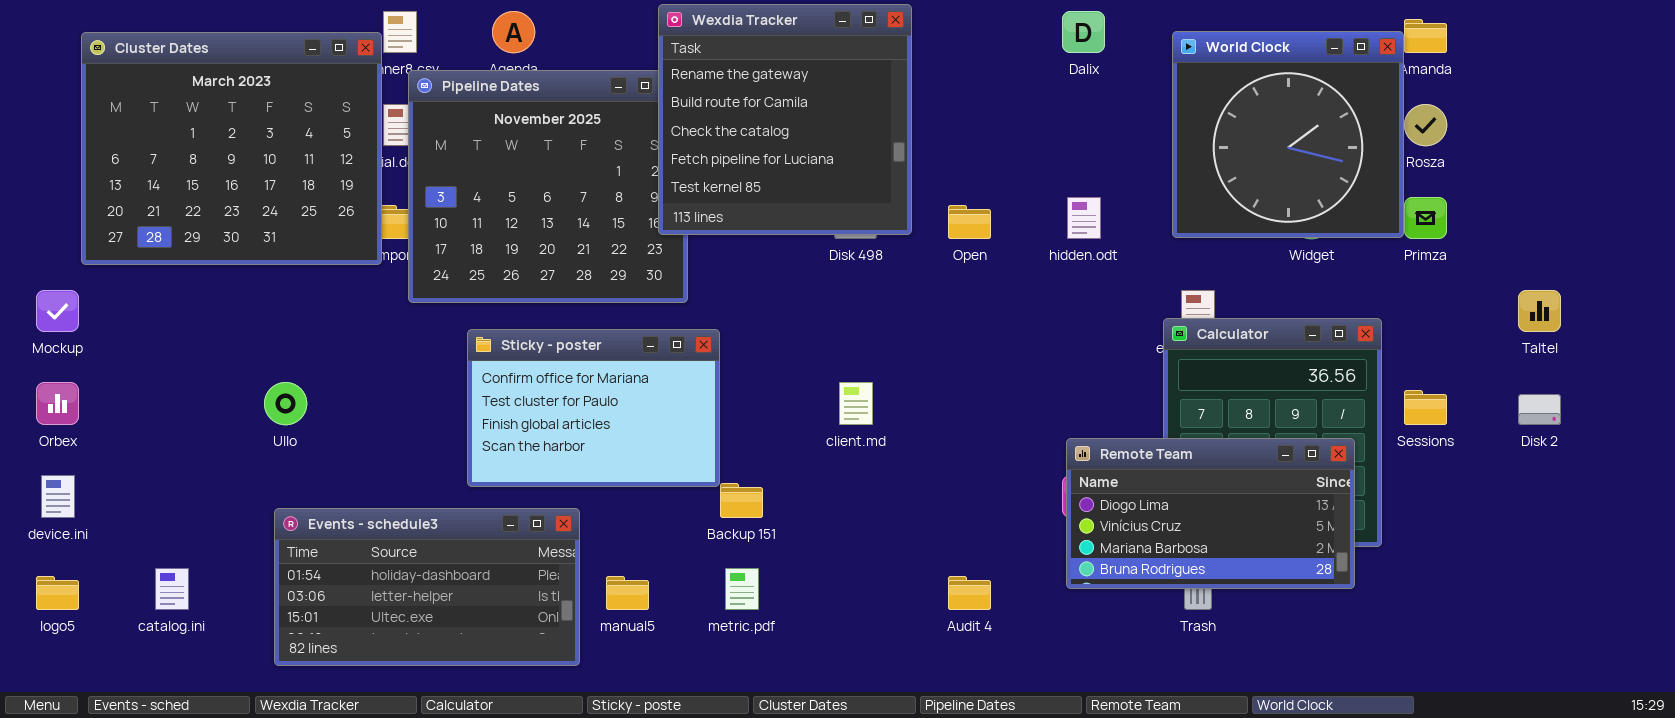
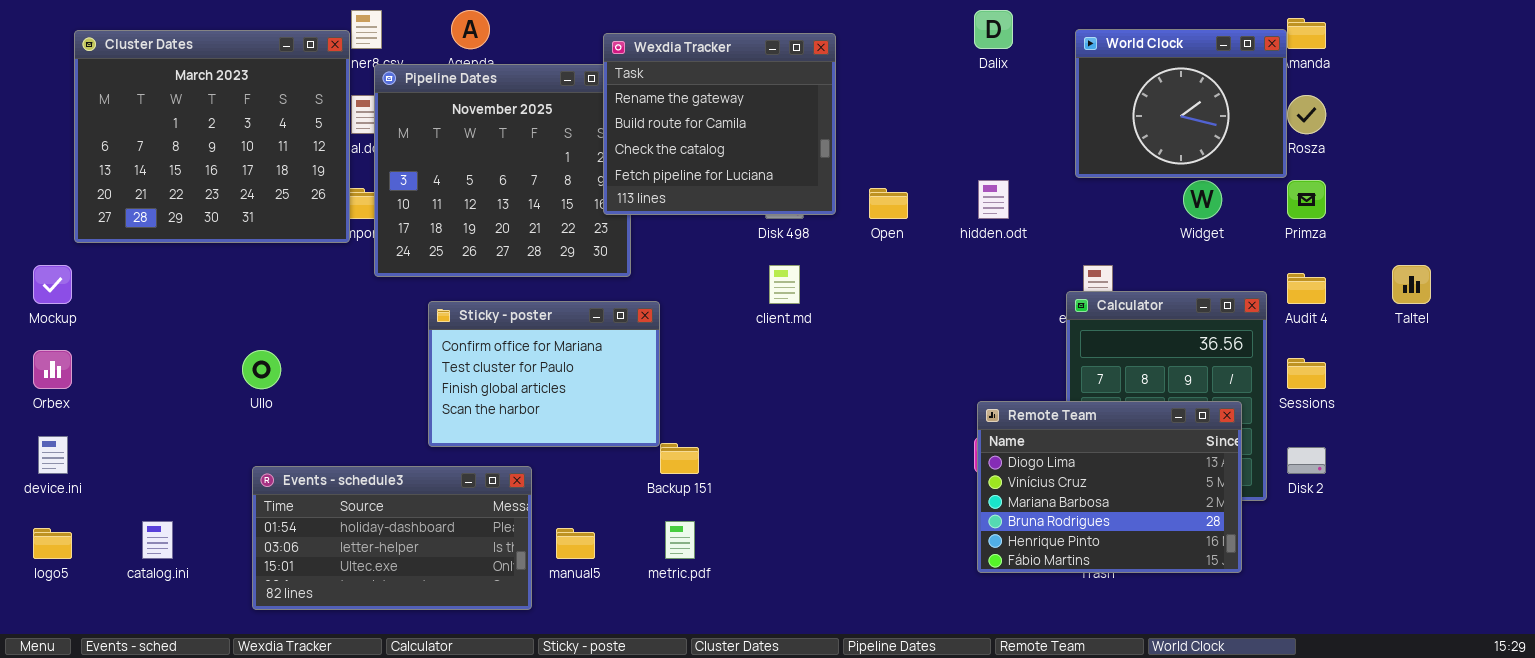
Wexdia Tracker: [658,4,912,235] -> [603,33,836,215], resized
World Clock: [1172,31,1404,238] -> [1075,29,1287,178], resized
client.md: [839,382,873,425] -> [769,265,800,304], moved
Disk 2: [1518,394,1561,425] -> [1287,447,1326,474], moved
Remote Team: [1066,438,1355,589] -> [977,401,1242,573], resized
Audit 4: [948,576,991,610] -> [1287,273,1326,304], moved

